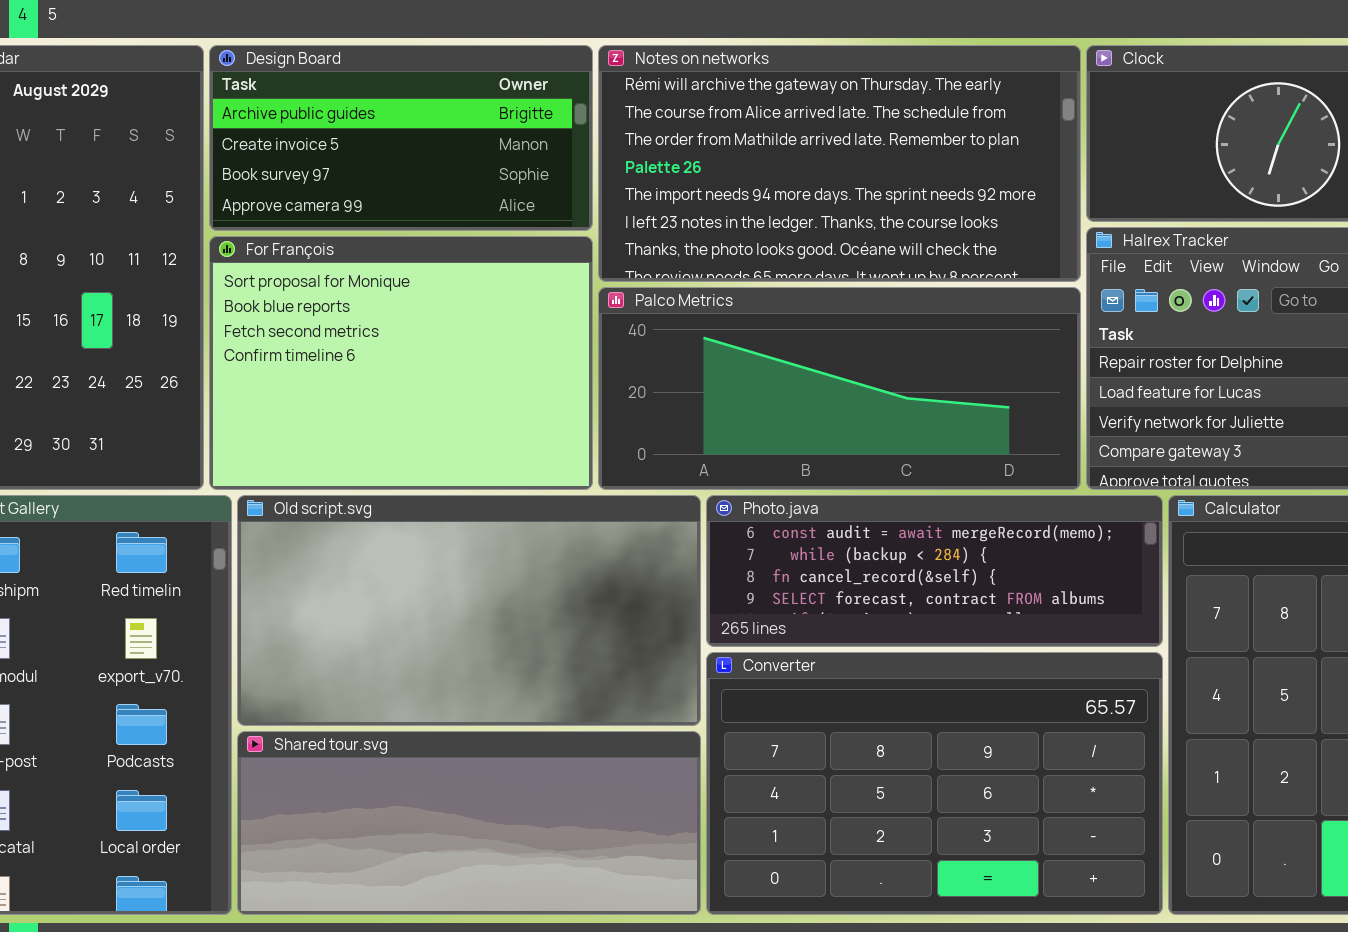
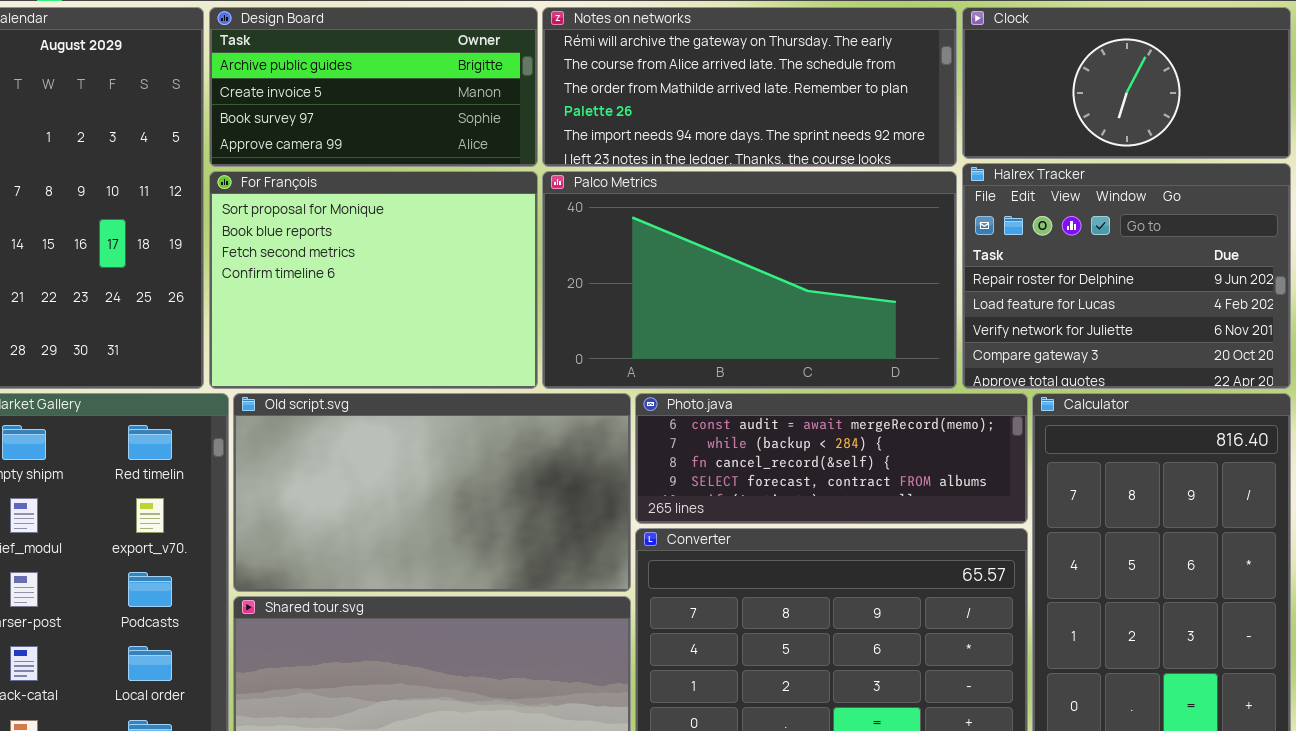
Notes on networks: [598,45,1081,282] -> [542,7,957,167], resized
Palco Metrics: [598,287,1081,490] -> [542,171,957,389], resized

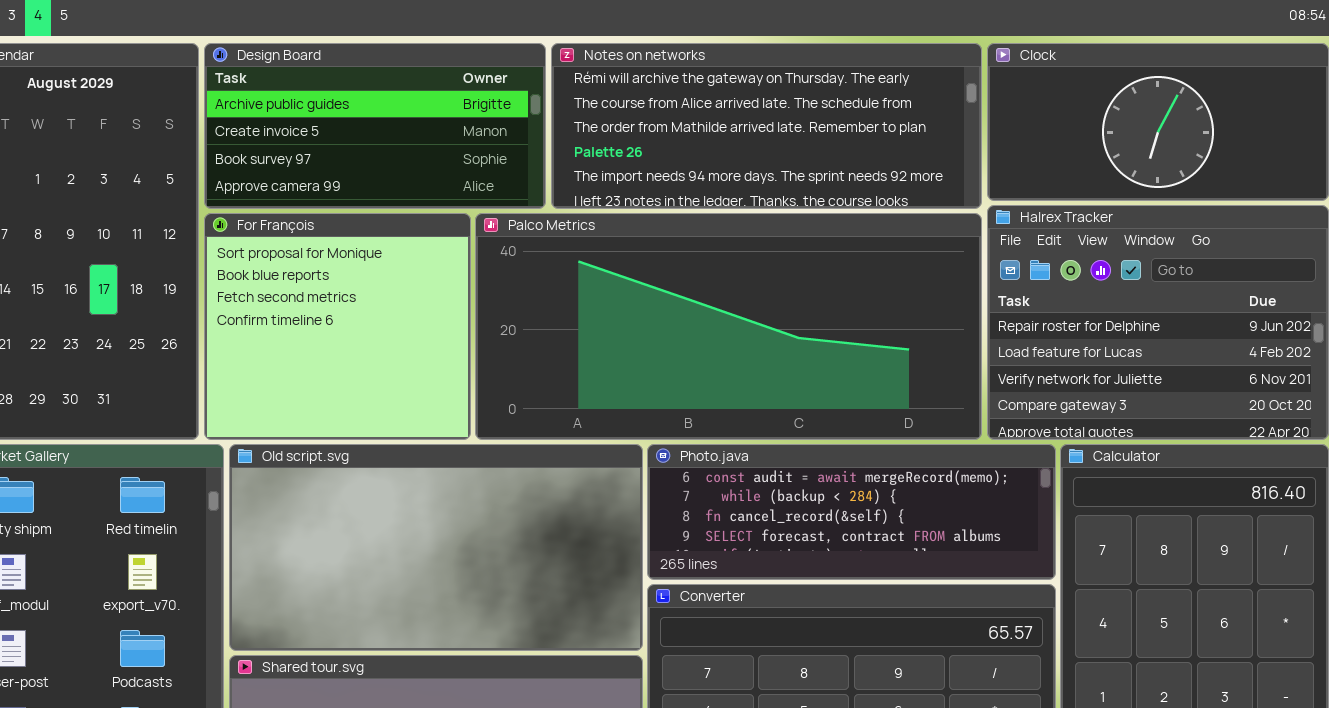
For François: [209,171,538,389] -> [204,213,471,440], resized
Palco Metrics: [542,171,957,389] -> [475,213,982,440], resized

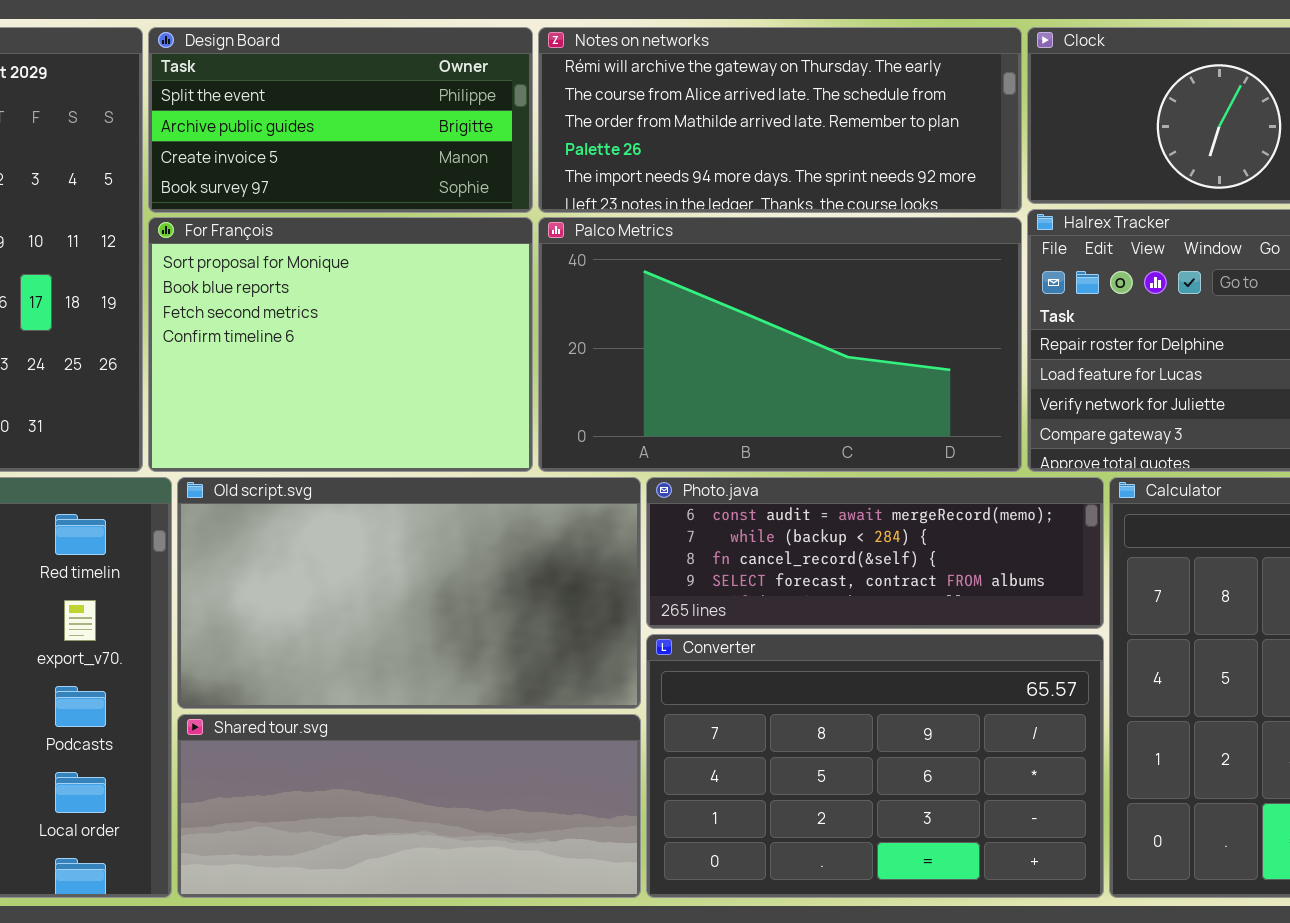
Design Board: [204,43,546,209] -> [148,27,533,213], scrolled up 1 row
For François: [204,213,471,440] -> [148,217,533,472], resized
Palco Metrics: [475,213,982,440] -> [538,217,1022,472], resized

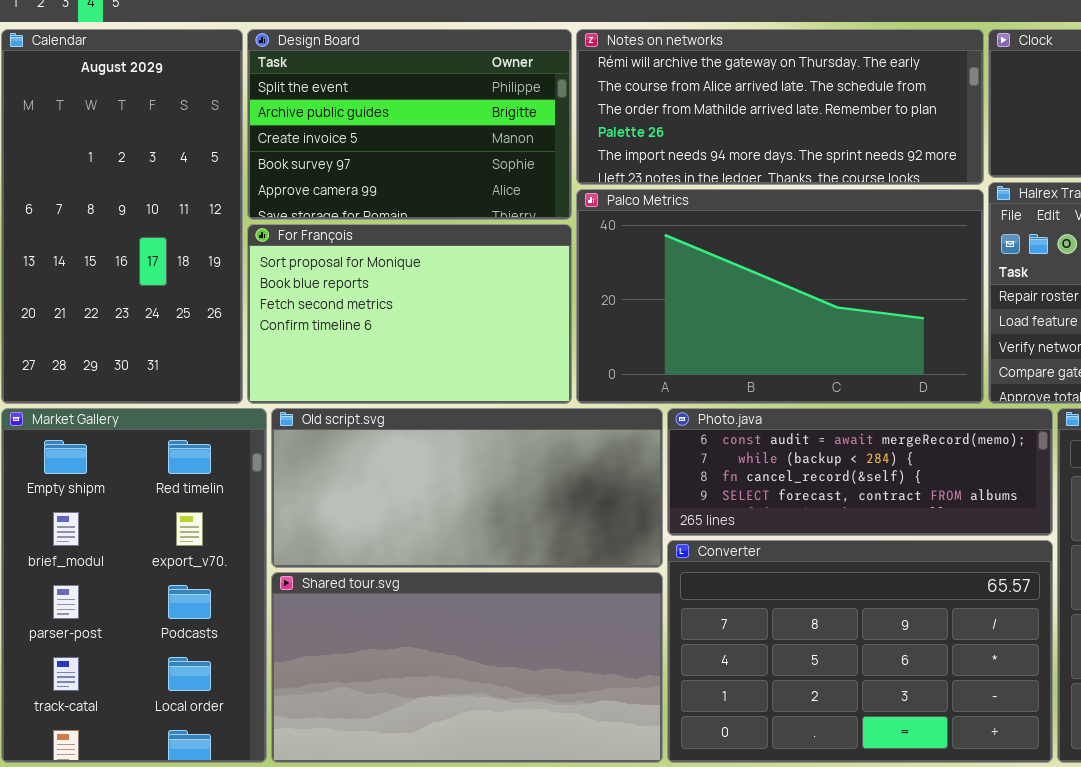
Design Board: [148,27,533,213] -> [247,29,572,220], resized
For François: [148,217,533,472] -> [247,224,572,404], resized
Old script.svg: [177,477,641,709] -> [271,408,663,568], resized
Shared tour.svg: [177,714,641,898] -> [271,572,663,763], resized

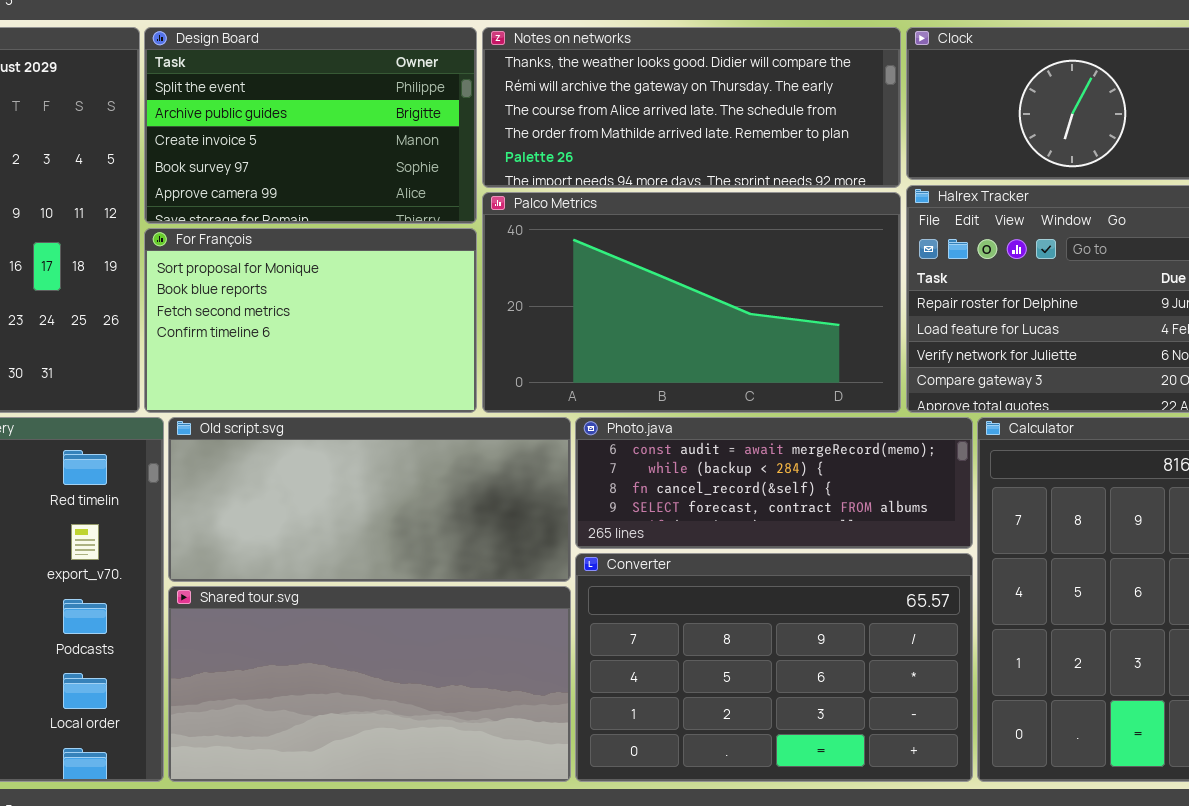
Notes on networks: [576,29,984,185] -> [482,27,901,188], scrolled up 1 row

